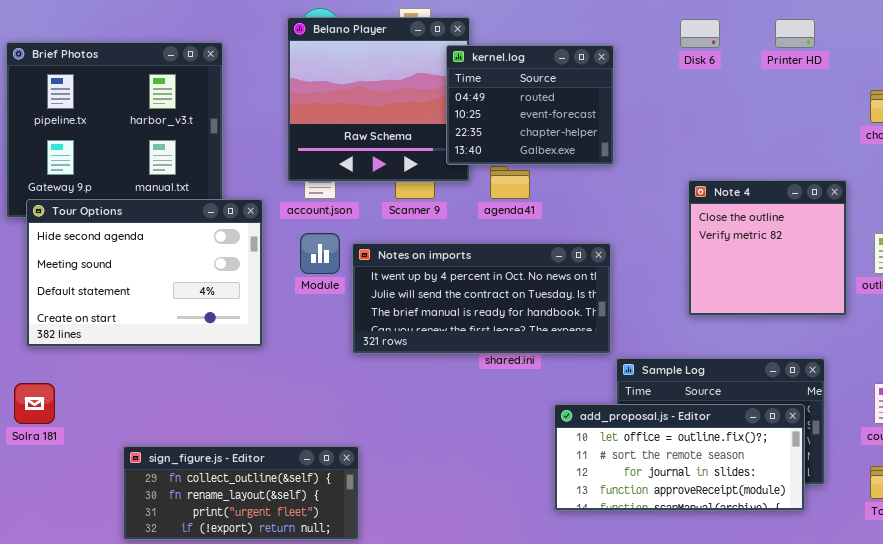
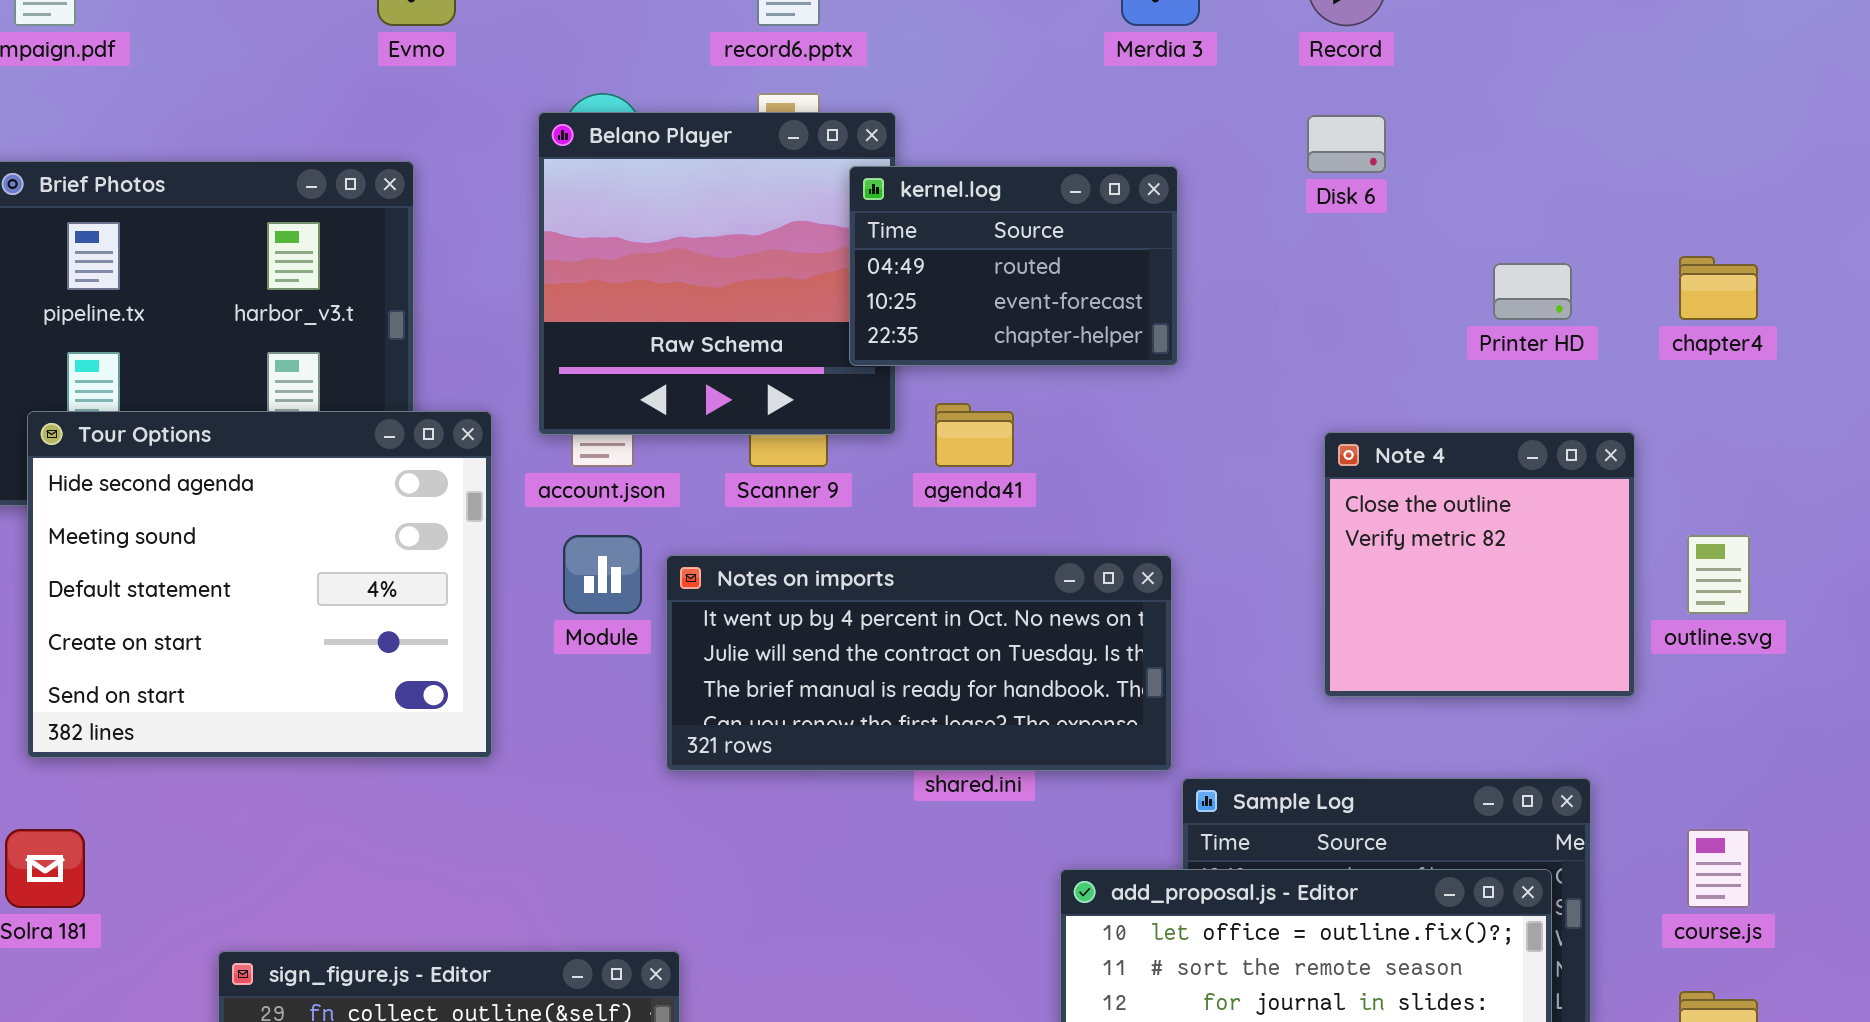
Printer HD: [775,19,815,48] -> [1493,263,1572,320], moved
kernel.log: [446,45,614,165] -> [849,166,1178,366], resized
Tour Options: [26,199,263,347] -> [27,411,492,758], resized

